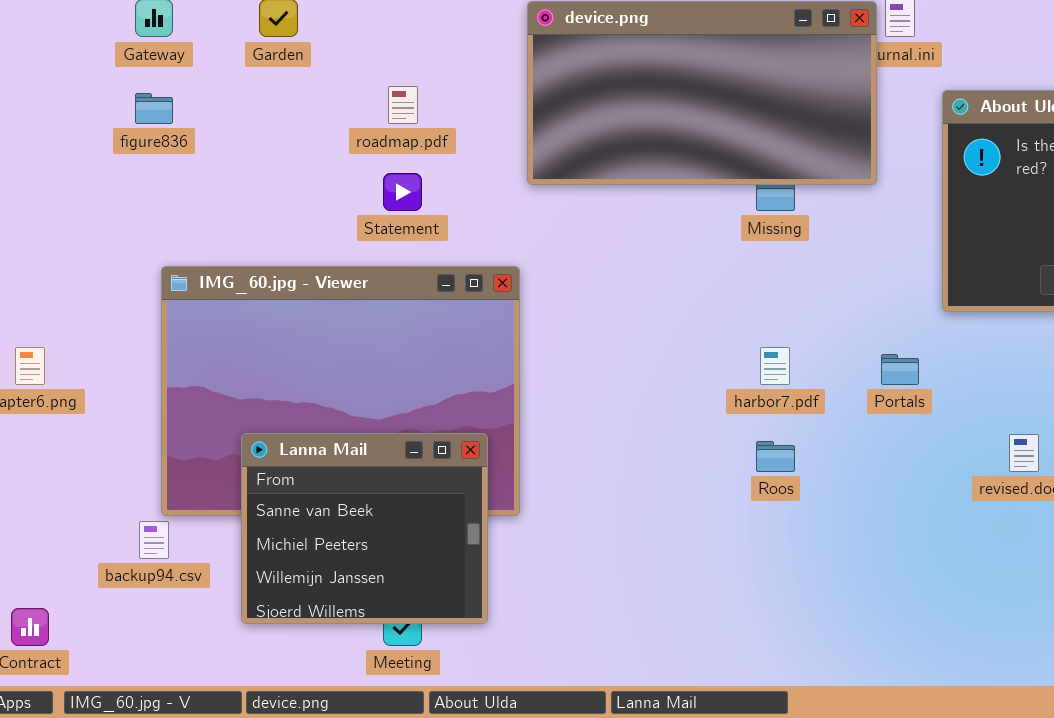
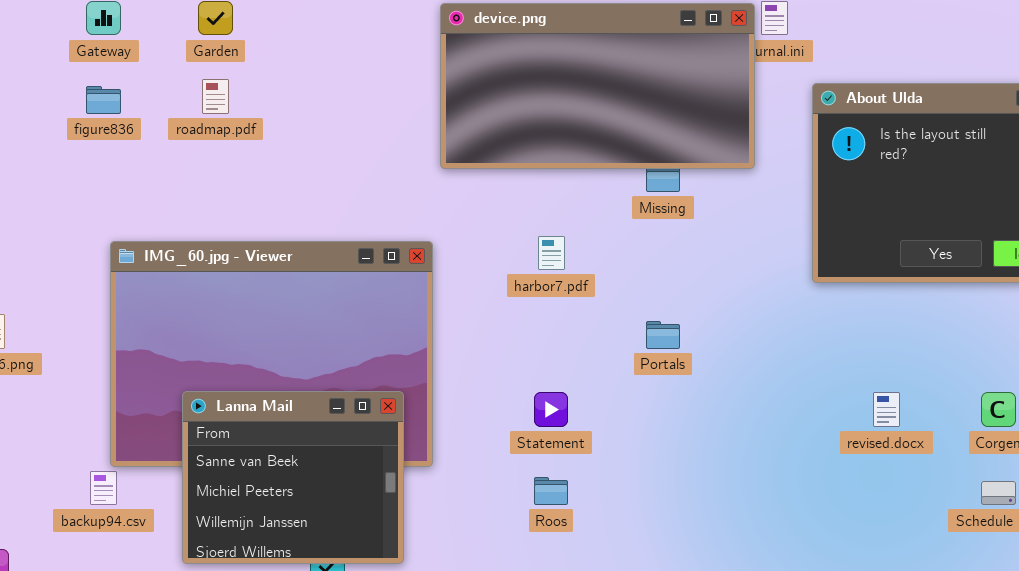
roadmap.pdf: [388,86,418,124] -> [202,79,229,114], moved
Statement: [383,173,422,211] -> [534,392,568,427], moved
harbor7.pdf: [760,347,790,385] -> [538,236,565,270], moved
Portals: [881,354,919,385] -> [646,321,680,349], moved
Roos: [756,441,795,472] -> [534,477,568,505], moved

